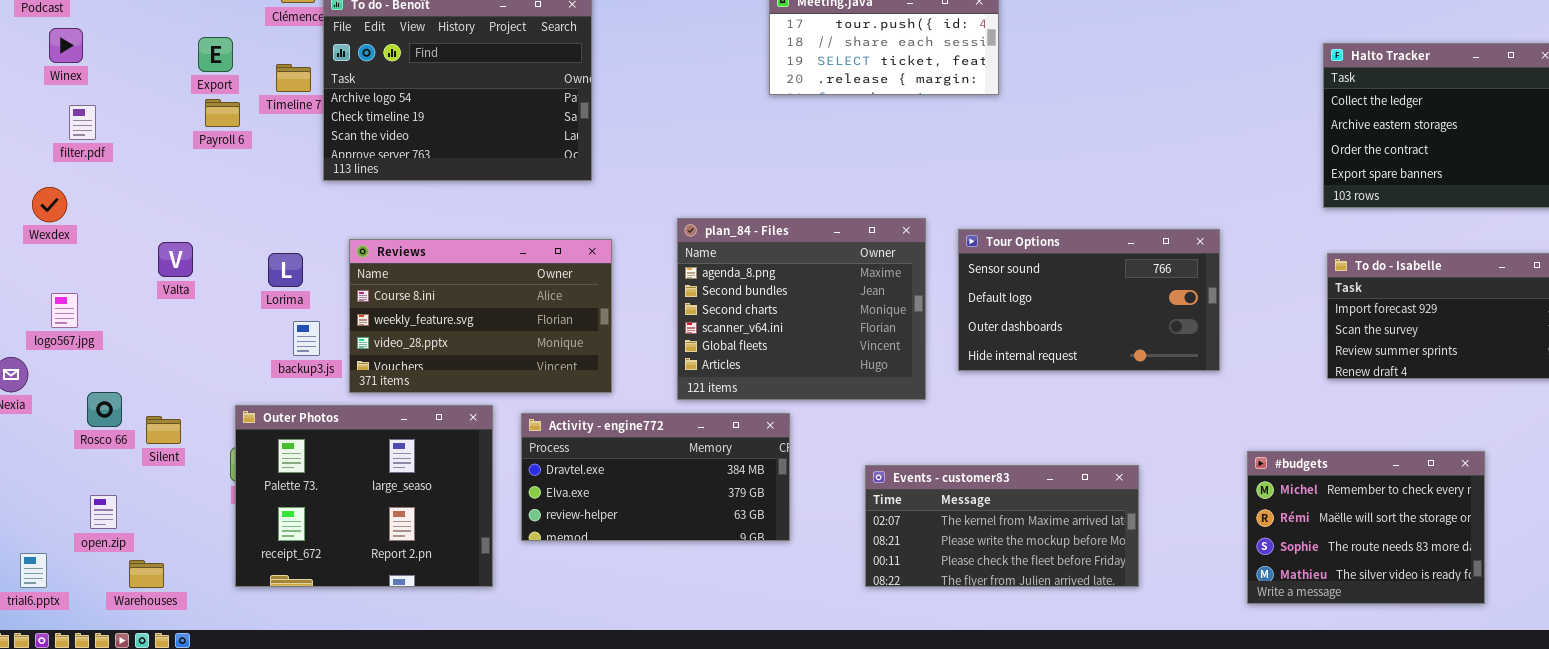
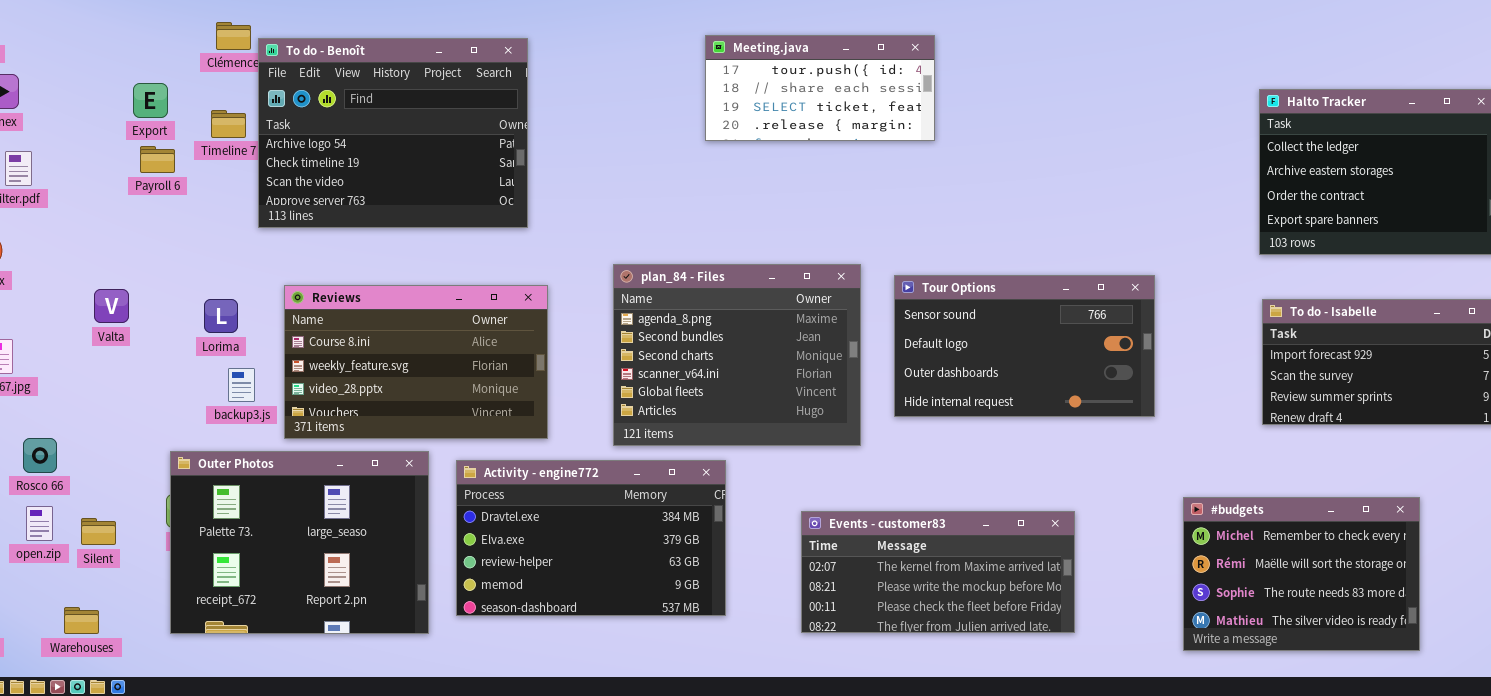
Activity - engine772: [521,413,790,541] -> [456,460,726,616], resized
Silent: [146,416,181,444] -> [81,518,116,545], moved
open.zip: [90,495,117,529] -> [26,506,53,541], moved

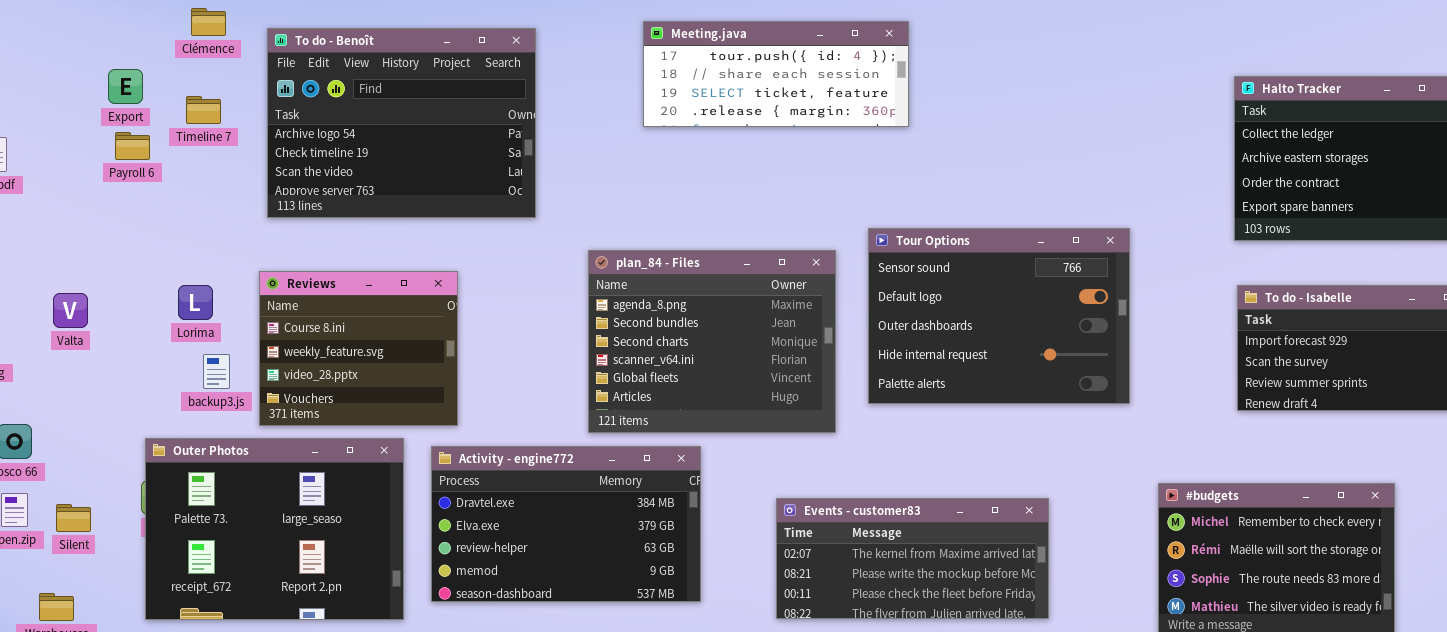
Meeting.java: [705,35,935,141] -> [643,21,909,127], resized
To do - Benoît: [258,38,528,228] -> [267,28,536,218], moved
Tour Options: [894,275,1155,417] -> [868,228,1130,404], resized
Reviews: [284,285,548,439] -> [259,271,458,426], resized
Valta: [94,289,129,323] -> [53,293,88,328], moved

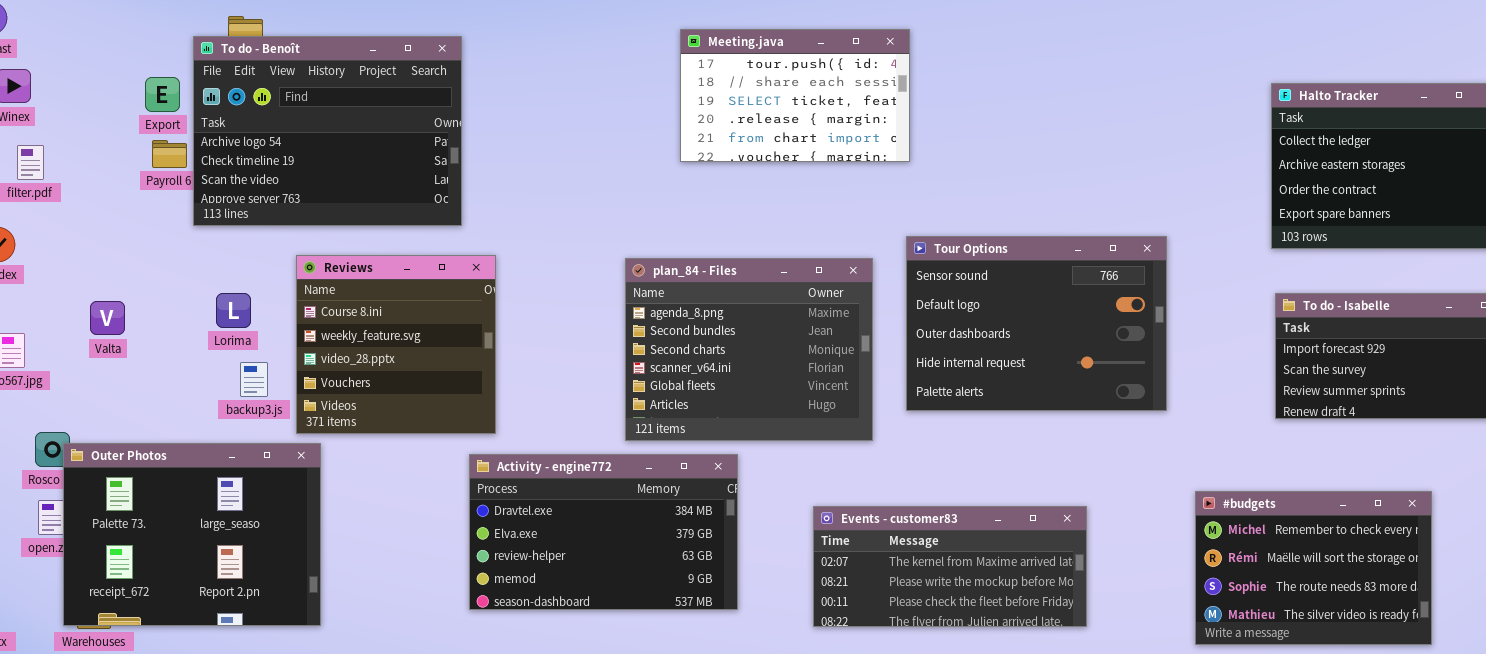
Meeting.java: [643,21,909,127] -> [680,29,910,162], resized
To do - Benoît: [267,28,536,218] -> [193,36,462,226], moved
Reviews: [259,271,458,426] -> [296,255,496,434], resized
Outer Photos: [145,438,404,620] -> [63,443,321,626], moved

